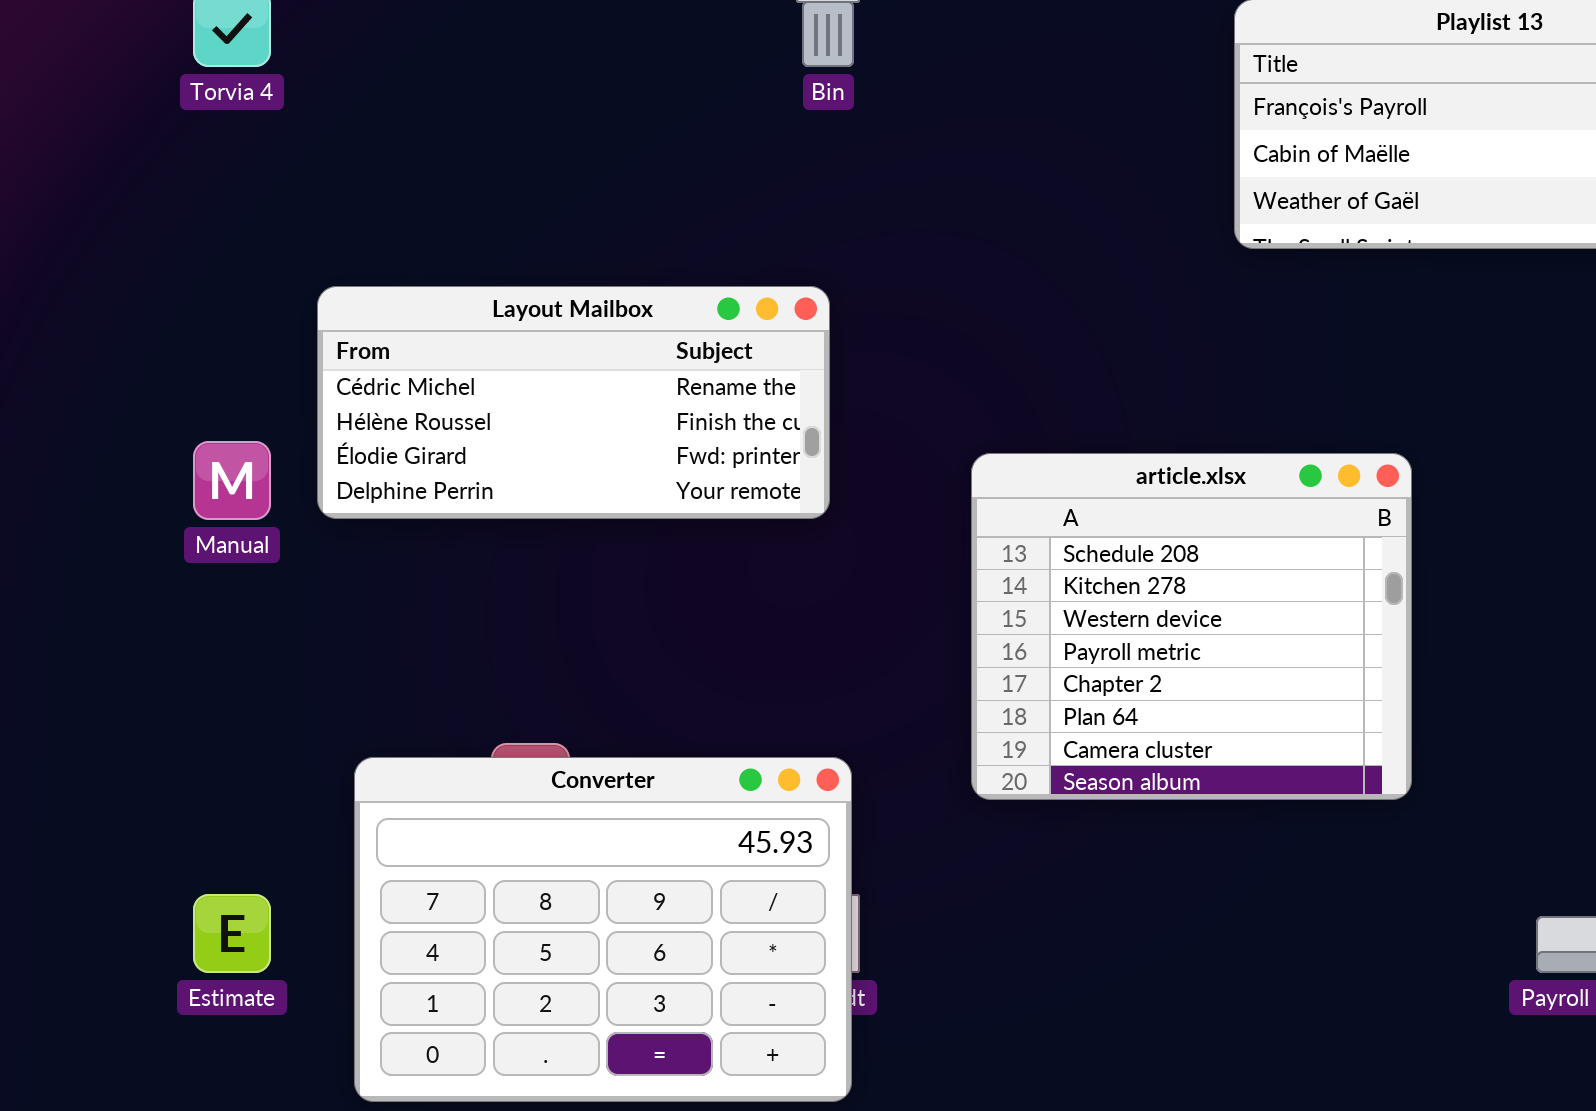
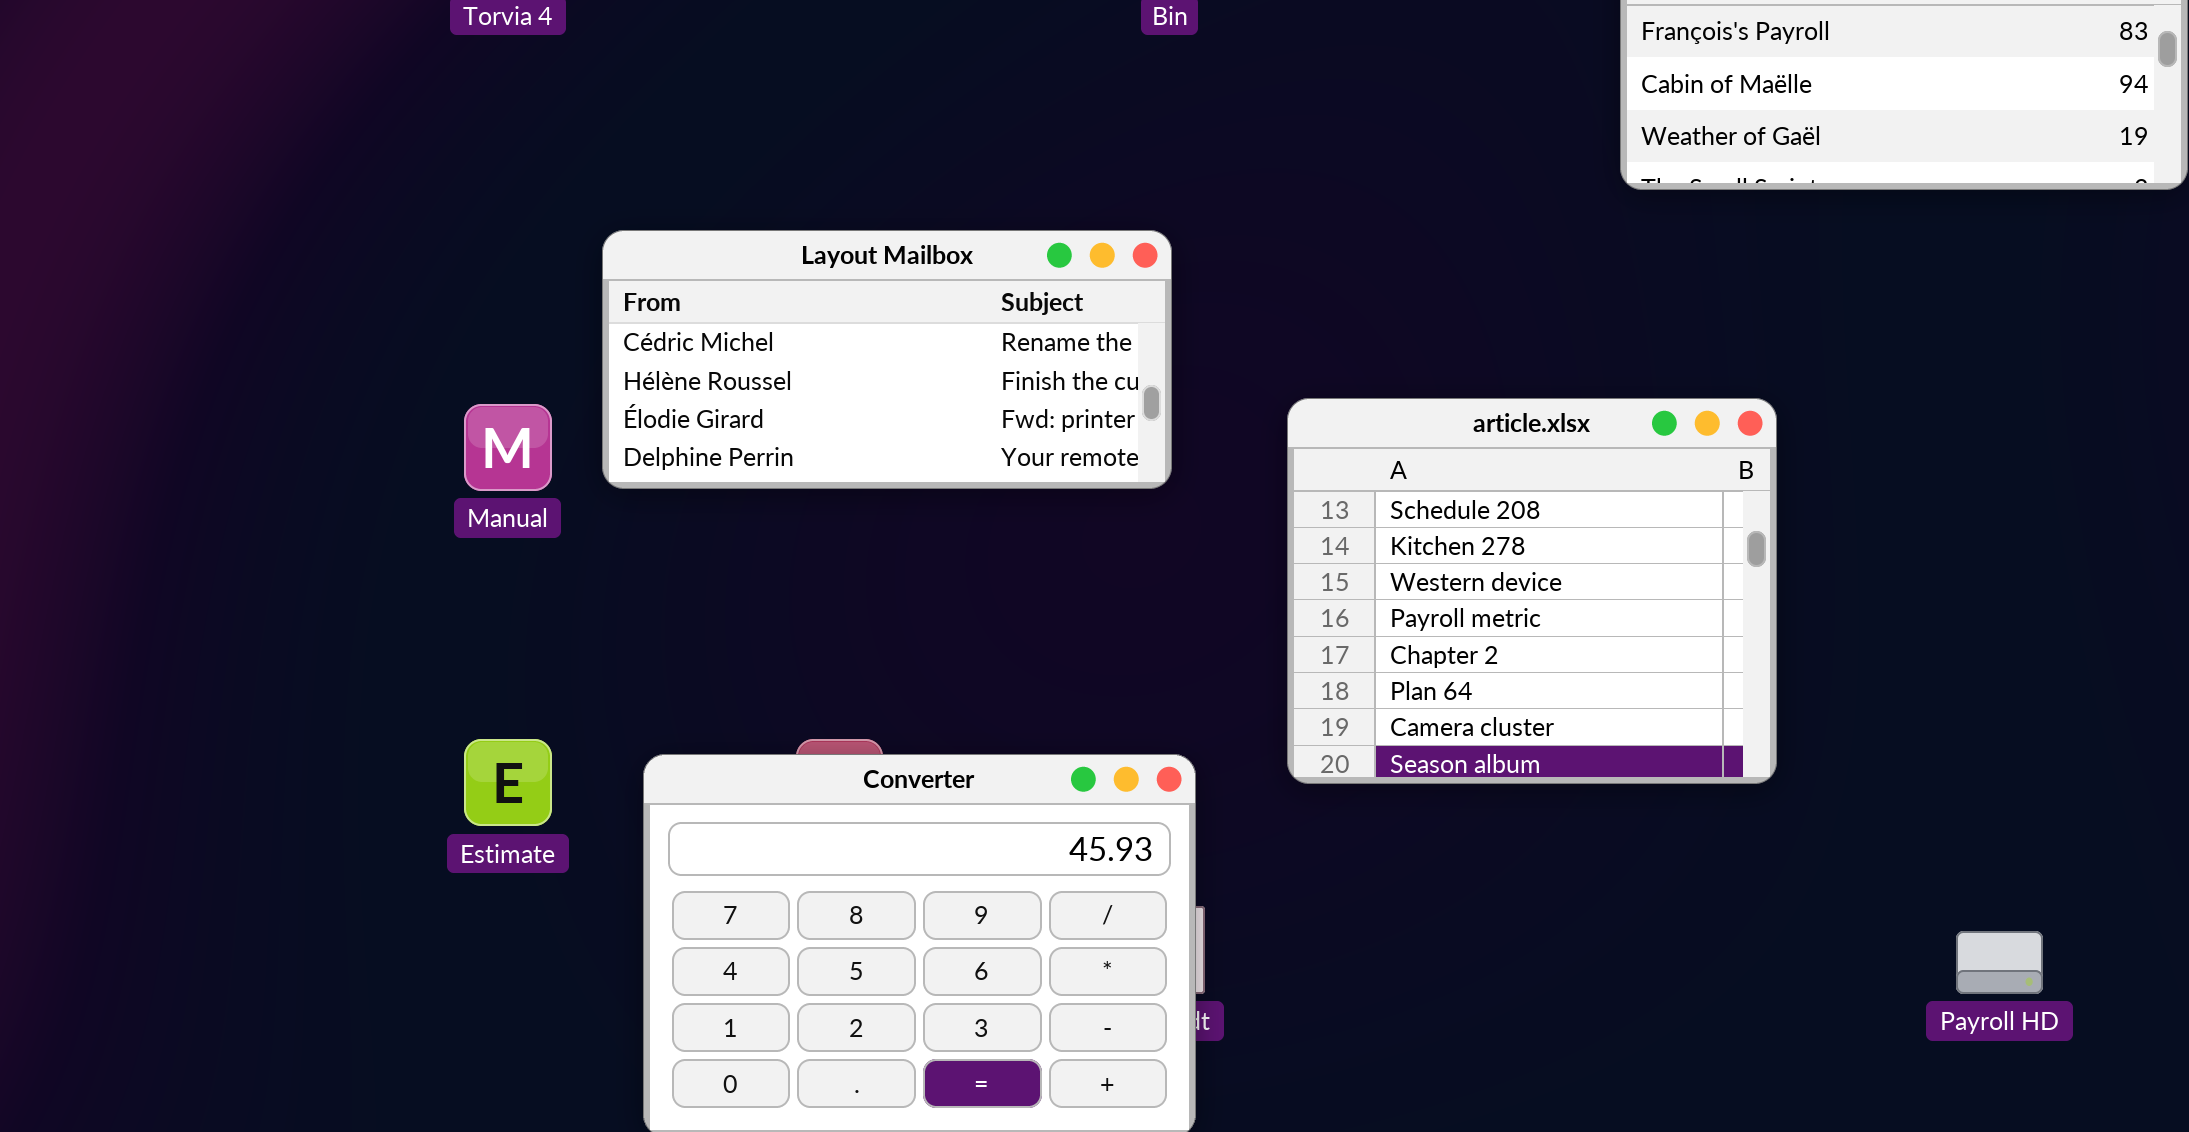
article.xlsx: [971,453,1412,800] -> [1287,398,1777,784], moved
Estimate: [193,894,271,973] -> [464,739,552,826], moved

